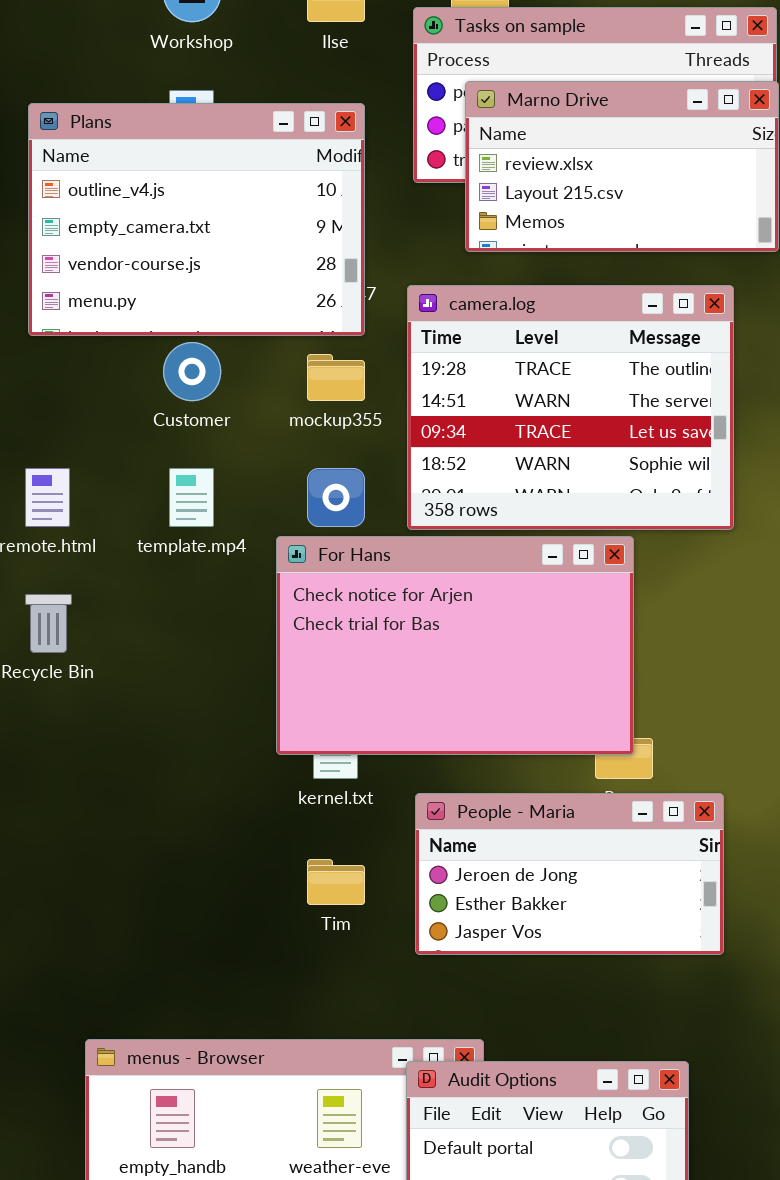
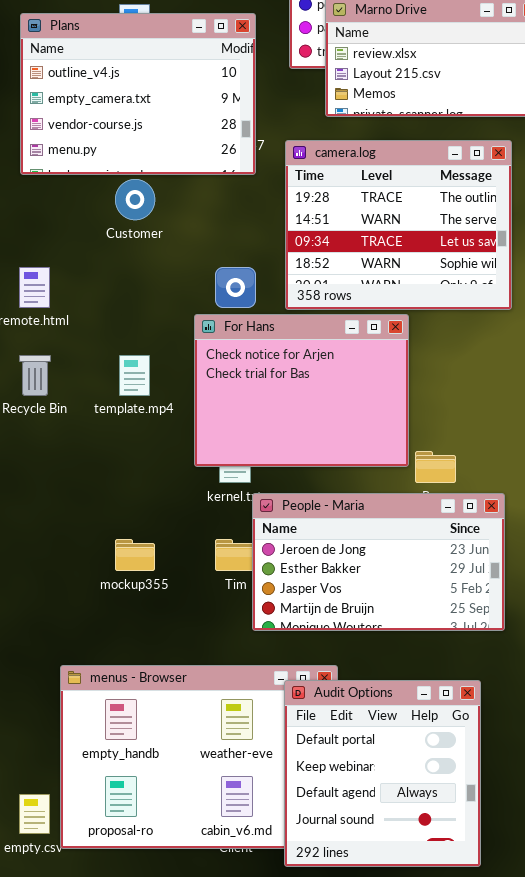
mockup355: [307,354,365,401] -> [115,539,155,571], moved
template.mp4: [169,468,214,527] -> [119,355,150,396], moved
For Hans: [276,536,634,755] -> [194,314,409,467], resized
People - Maria: [415,793,724,955] -> [252,493,505,631], resized

